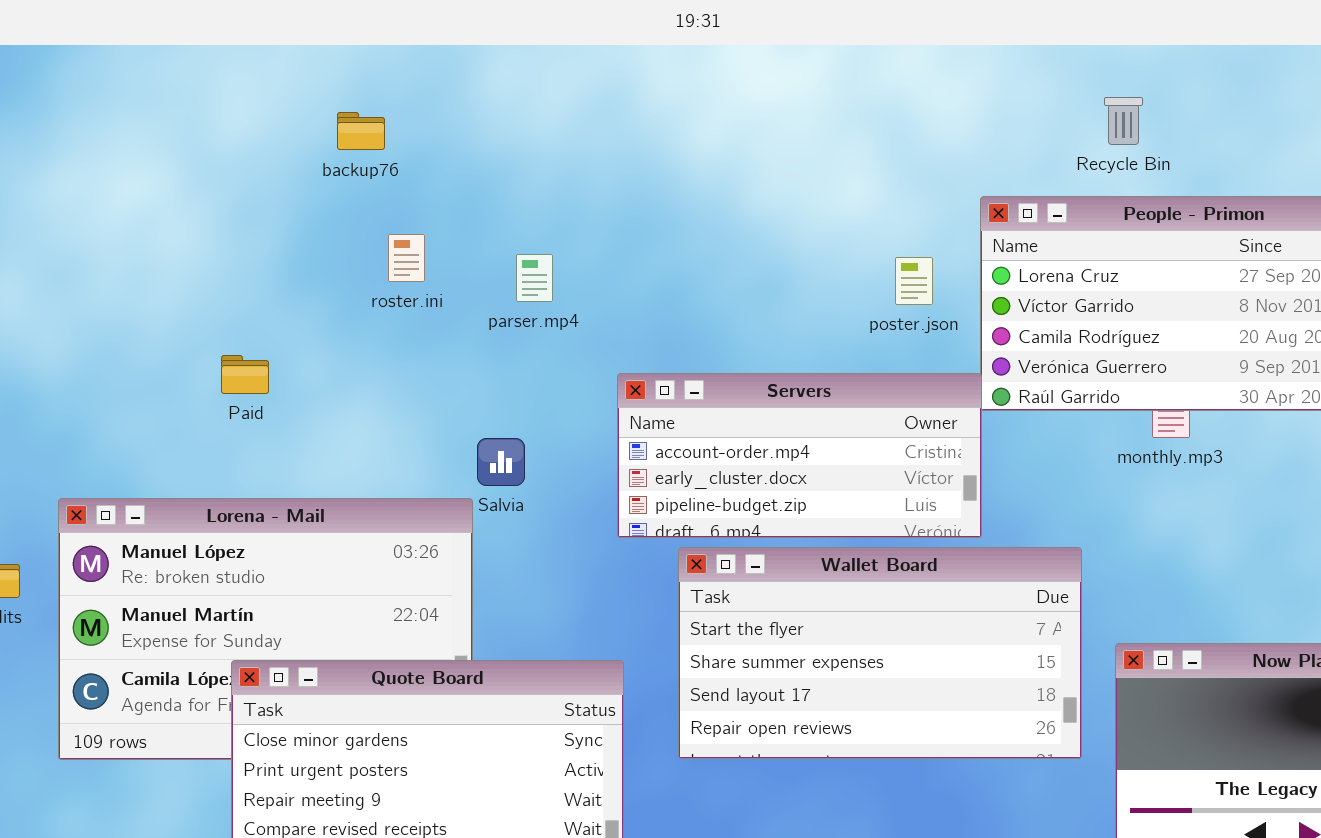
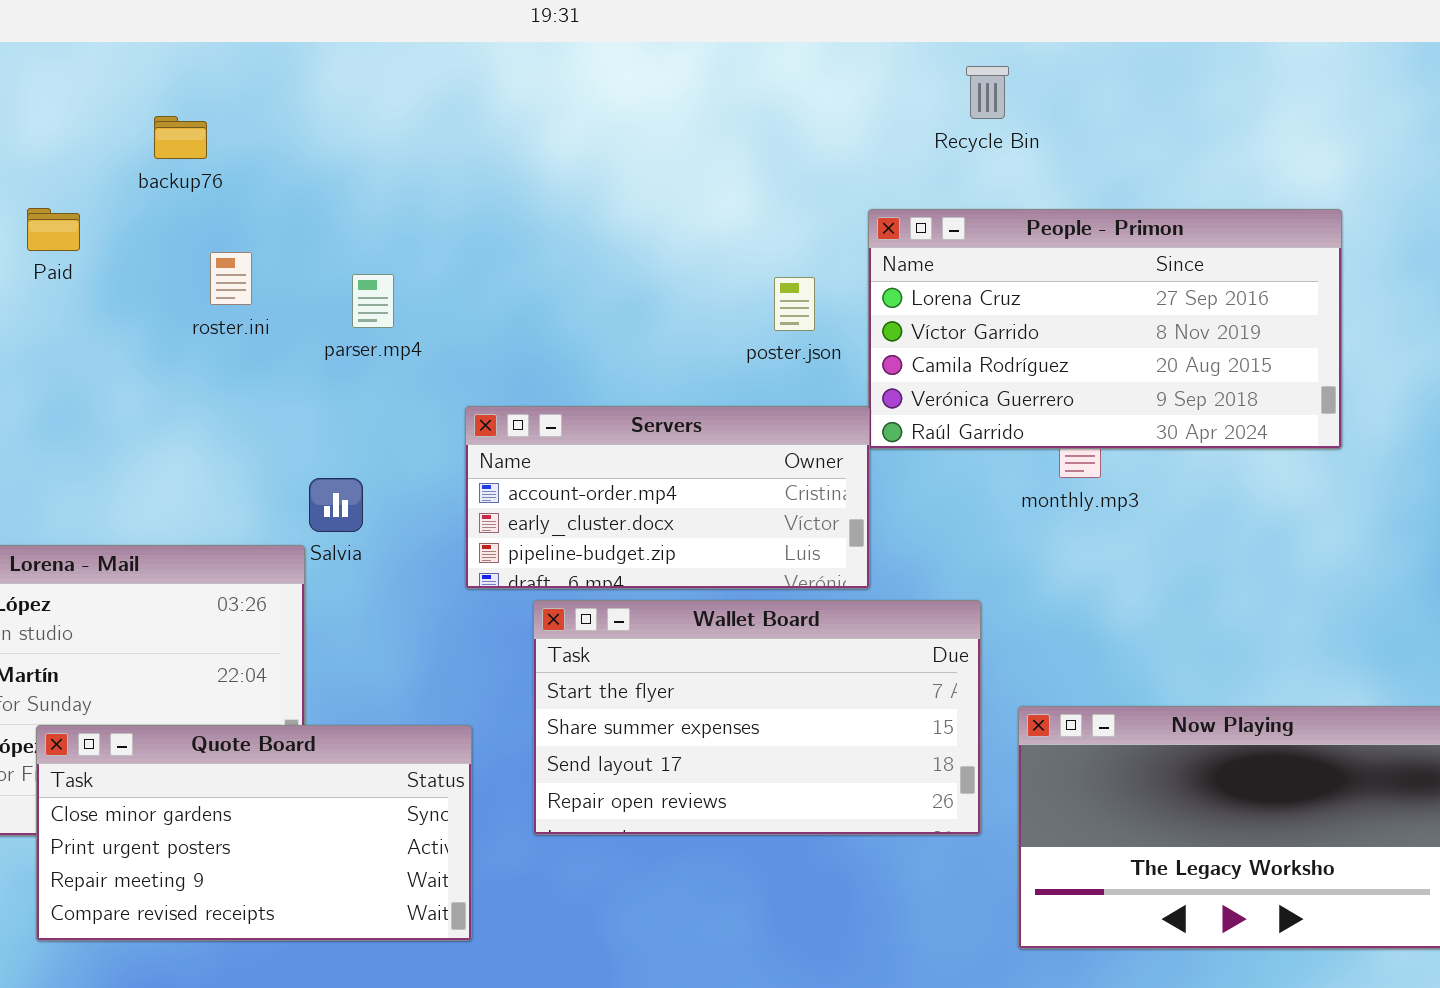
Recycle Bin: [1104,97,1143,145] -> [966,66,1009,119], moved
Paid: [221,355,269,394] -> [27,208,80,251], moved

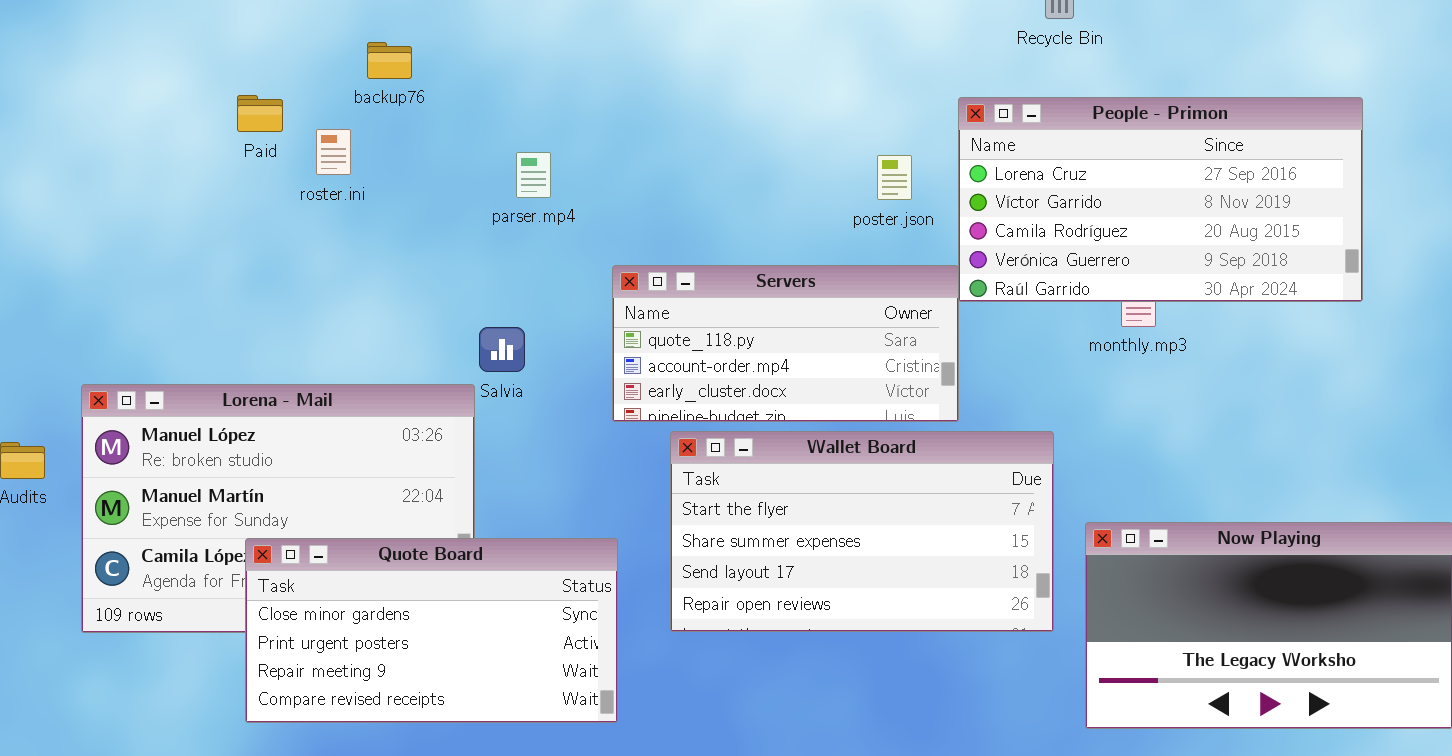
backup76: [154,116,207,159] -> [367,42,412,79], moved
roster.ini: [210,252,252,305] -> [316,129,351,175], moved
Servers: [465,406,870,589] -> [612,265,959,422], scrolled up 1 row

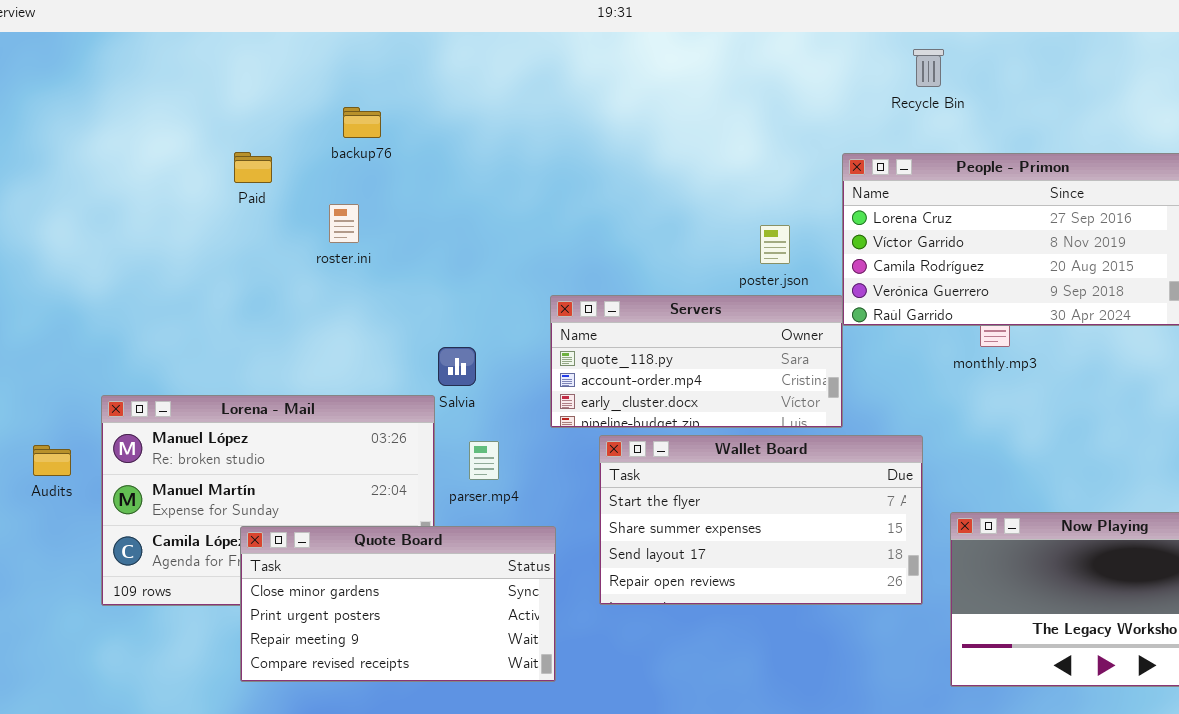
roster.ini: [316,129,351,175] -> [329,204,359,243], moved
parser.mp4: [516,152,551,198] -> [469,441,499,480], moved
poster.json: [877,155,912,200] -> [760,225,790,264], moved

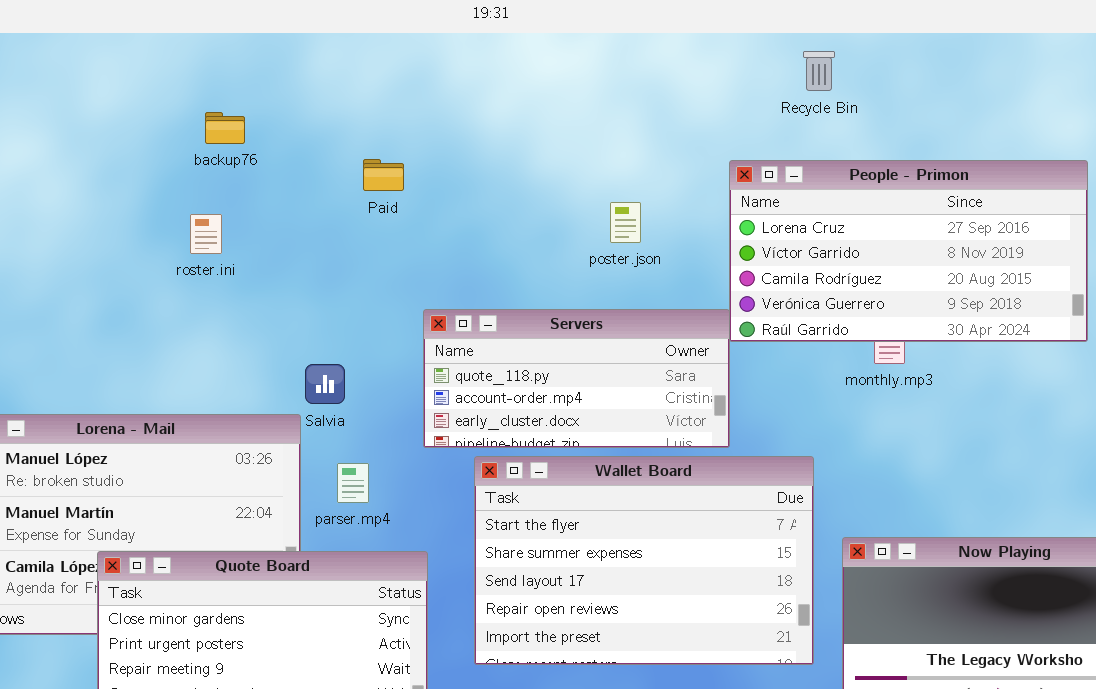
Paid: [234,152,272,183] -> [363,159,404,191], moved
poster.json: [760,225,790,264] -> [610,202,641,243], moved
Wallet Board: [599,435,923,605] -> [474,456,814,665], resized

